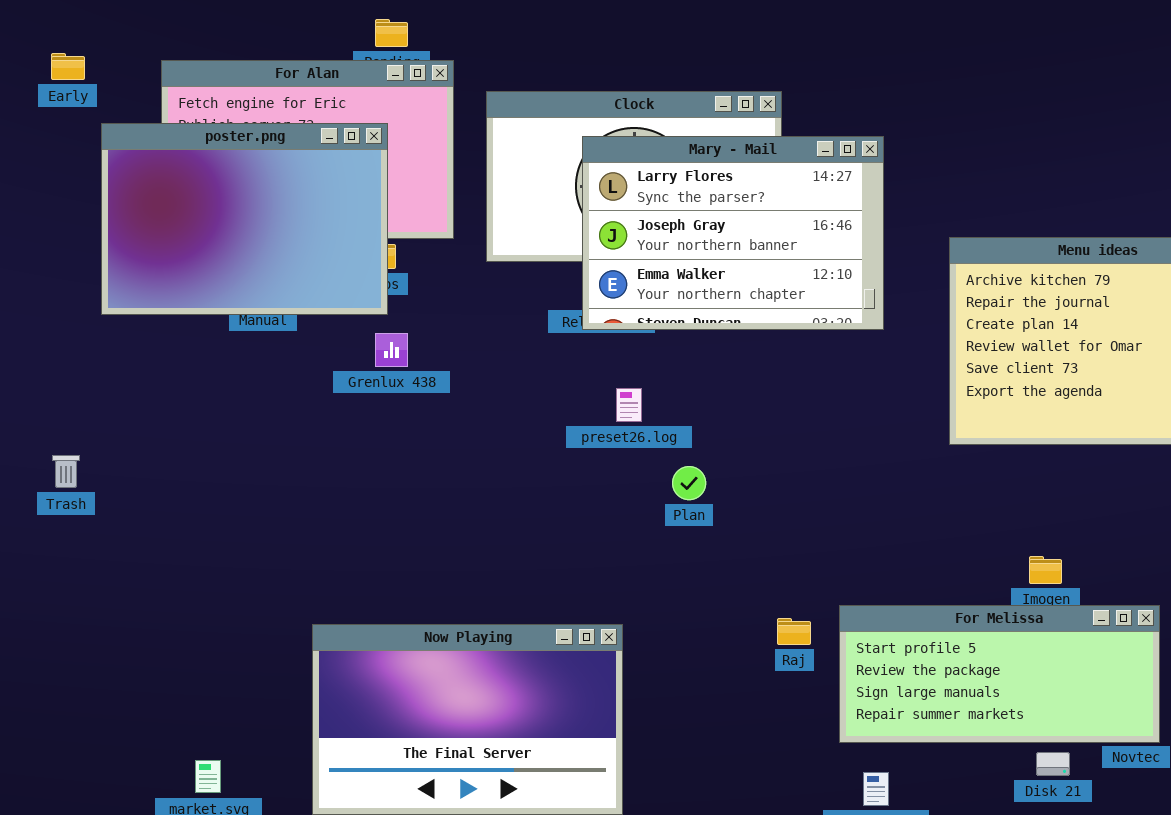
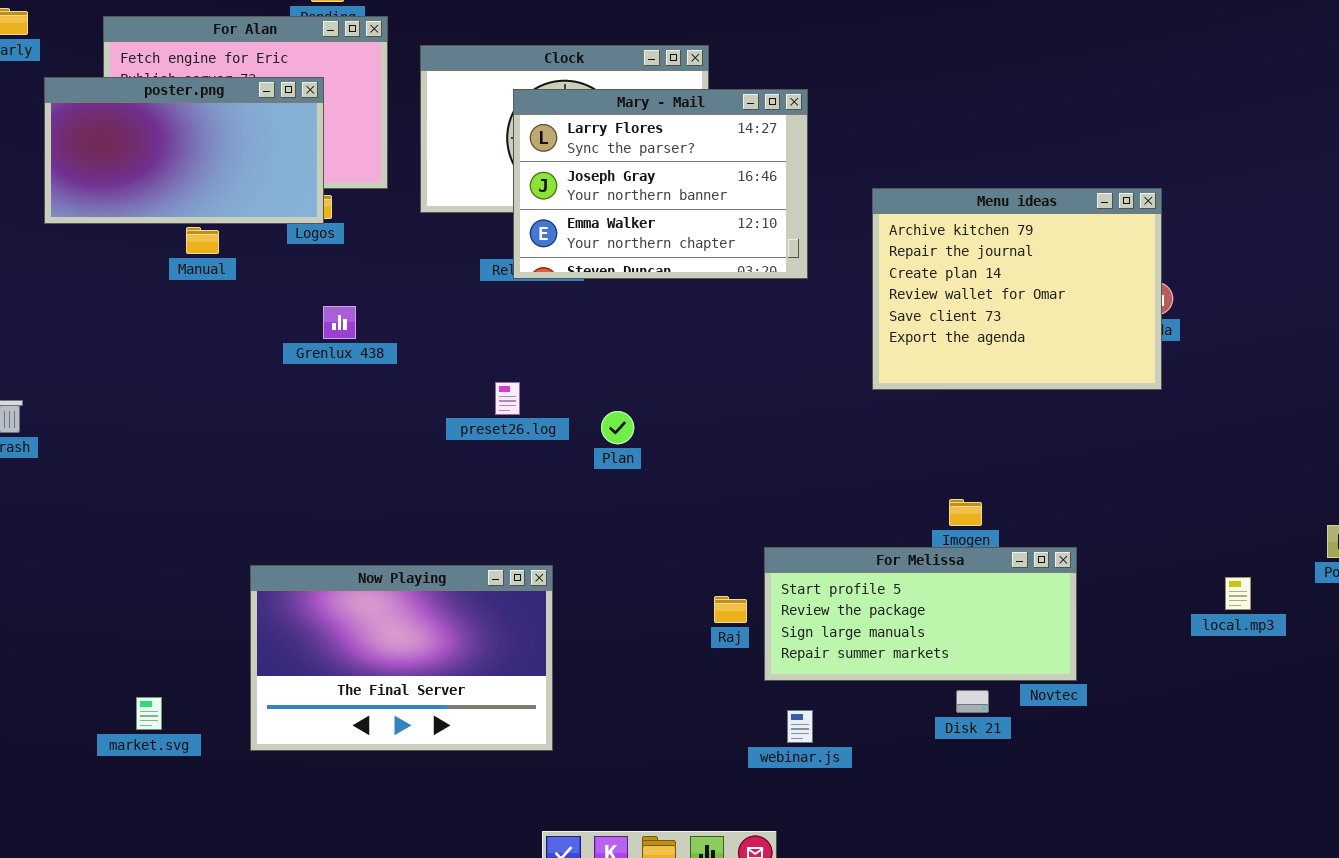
poster.png: [101,123,388,315] -> [44,77,324,224], resized
Grenlux 438: [375,333,408,367] -> [323,306,356,339], moved
preset26.log: [616,388,642,422] -> [495,382,520,415], moved
Raj: [777,618,811,645] -> [714,596,747,623], moved

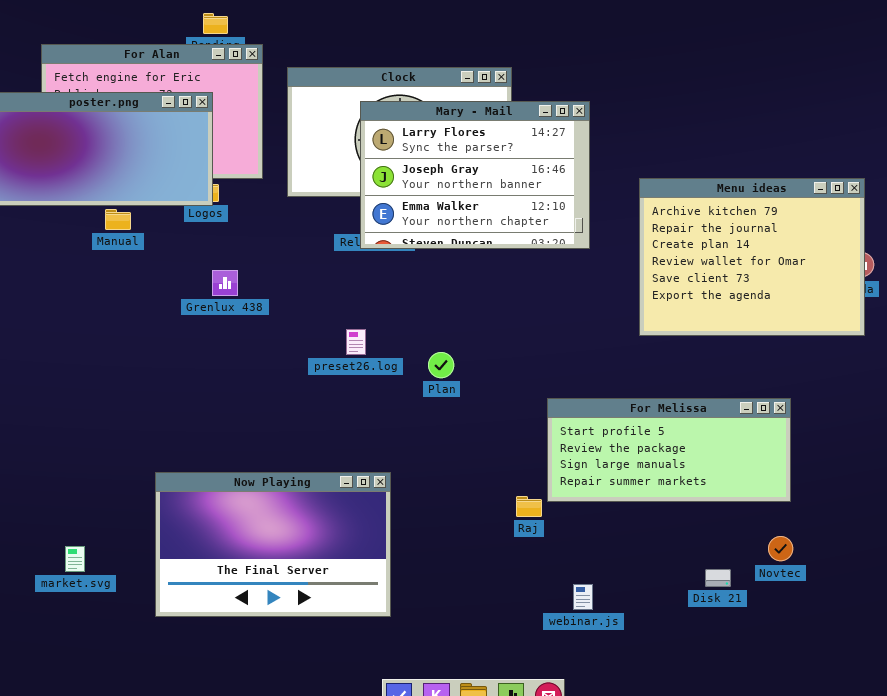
For Melissa: [764,547,1077,681] -> [547,398,791,502], moved
market.svg: [136,697,162,730] -> [65,546,85,572], moved

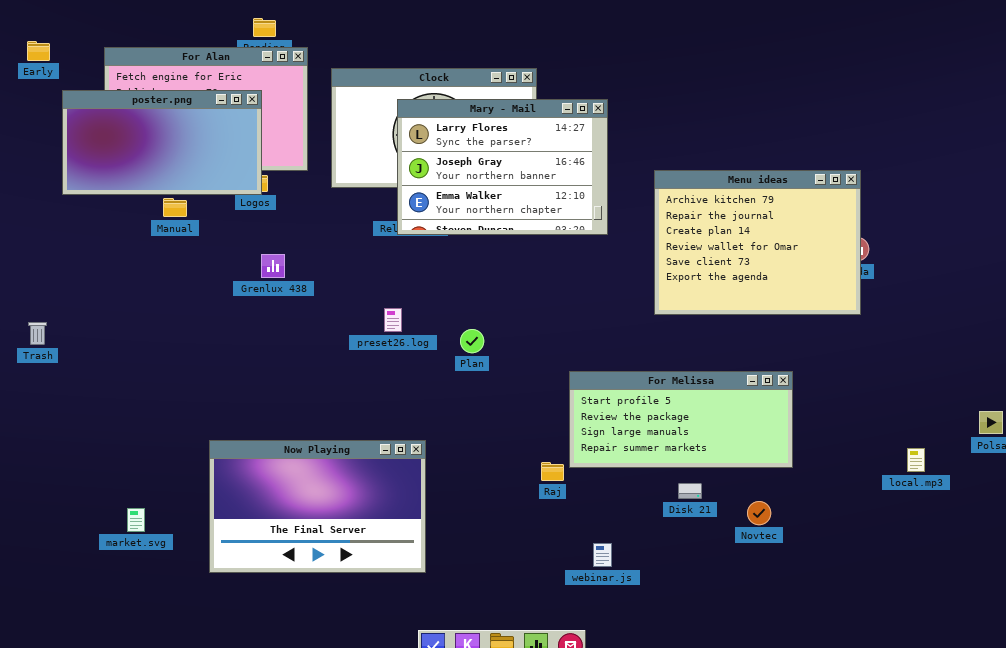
Novtec: [768,536,793,561] -> [747,501,771,525], moved
Disk 21: [705,569,731,587] -> [678,483,702,499], moved

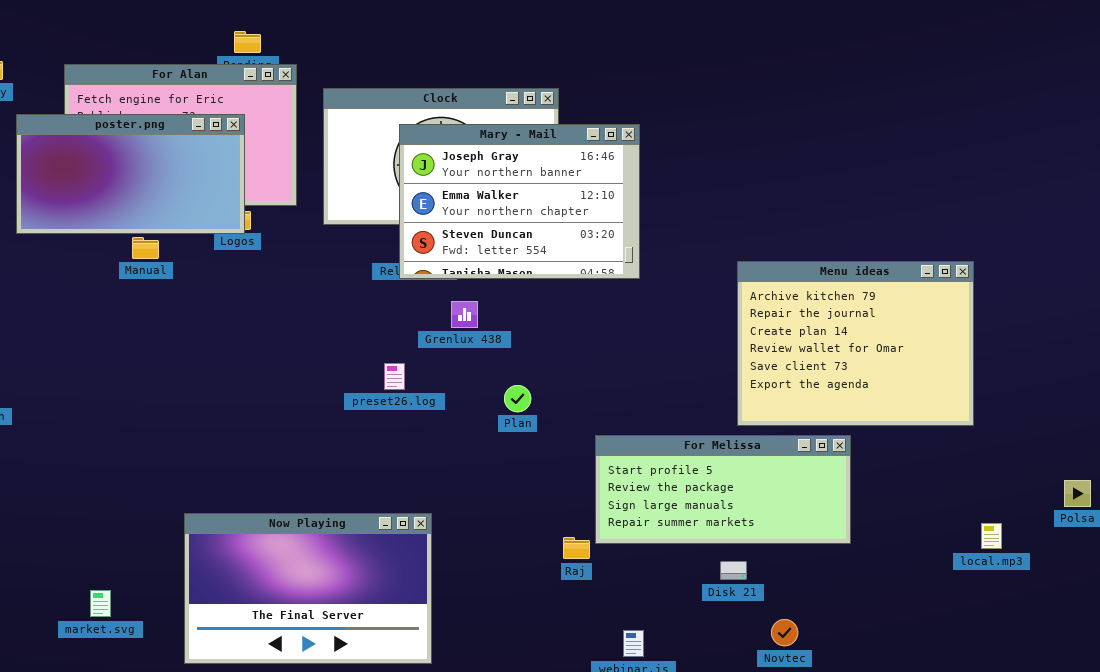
Mary - Mail: [397,99,608,235] -> [399,124,640,279], scrolled down 1 row
Menu ideas: [654,170,861,315] -> [737,261,974,426], moved
Grenlux 438: [261,254,285,278] -> [451,301,478,328], moved
Plan: [460,329,484,353] -> [504,385,531,412], moved
Novtec: [747,501,771,525] -> [771,619,798,646], moved

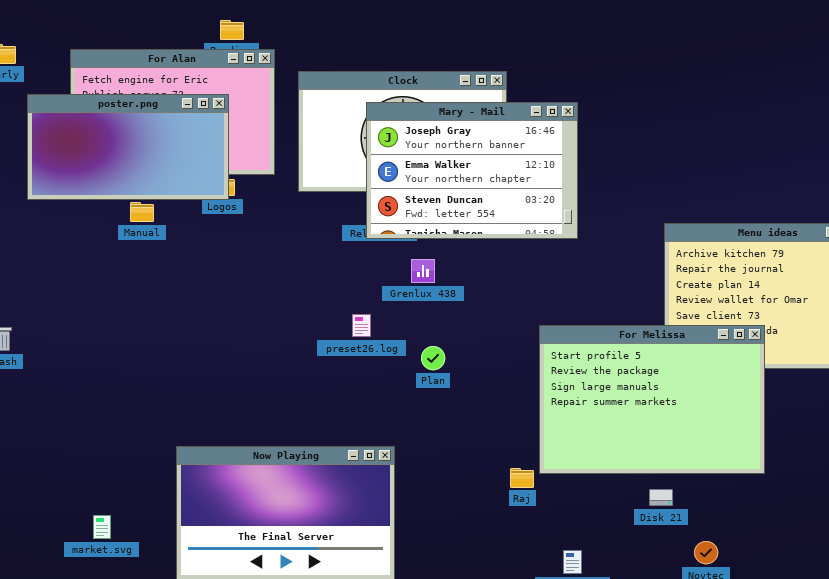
Plan: [504,385,531,412] -> [421,346,445,370], moved
For Melissa: [595,435,851,544] -> [539,325,765,474], resized

